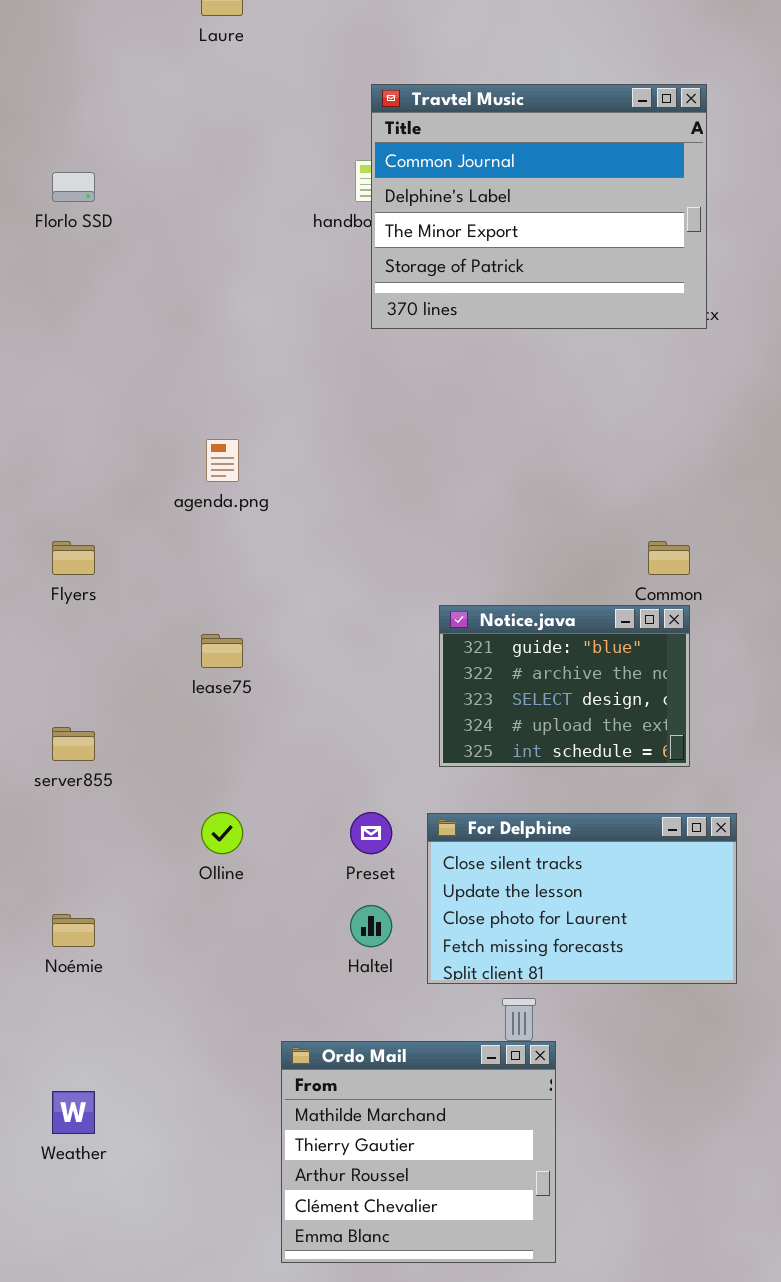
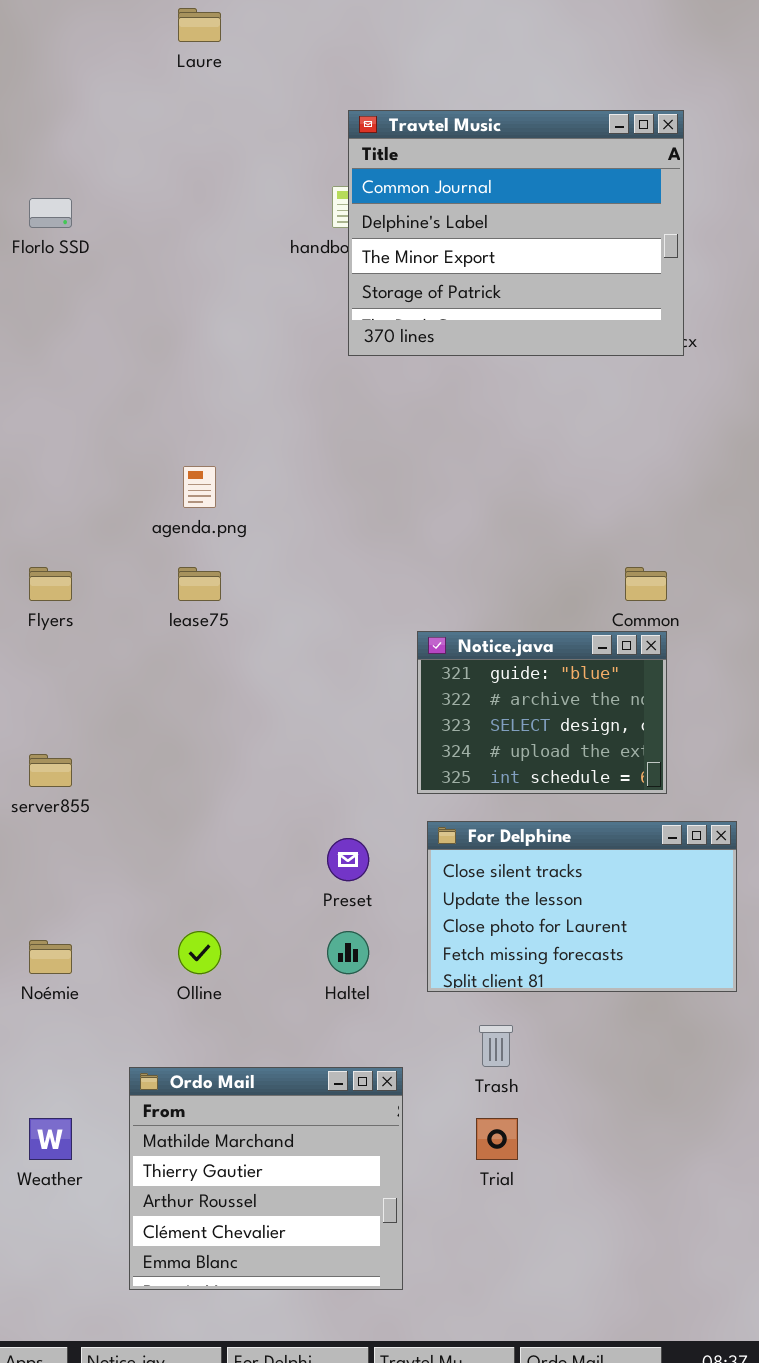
lease75: [201,634,243,668] -> [178,567,221,601], moved
Olline: [201,812,243,854] -> [178,931,221,974], moved
For Delphine: [427,813,737,984] -> [427,821,737,992], moved
Ordo Mail: [281,1041,556,1263] -> [129,1067,403,1290], moved

